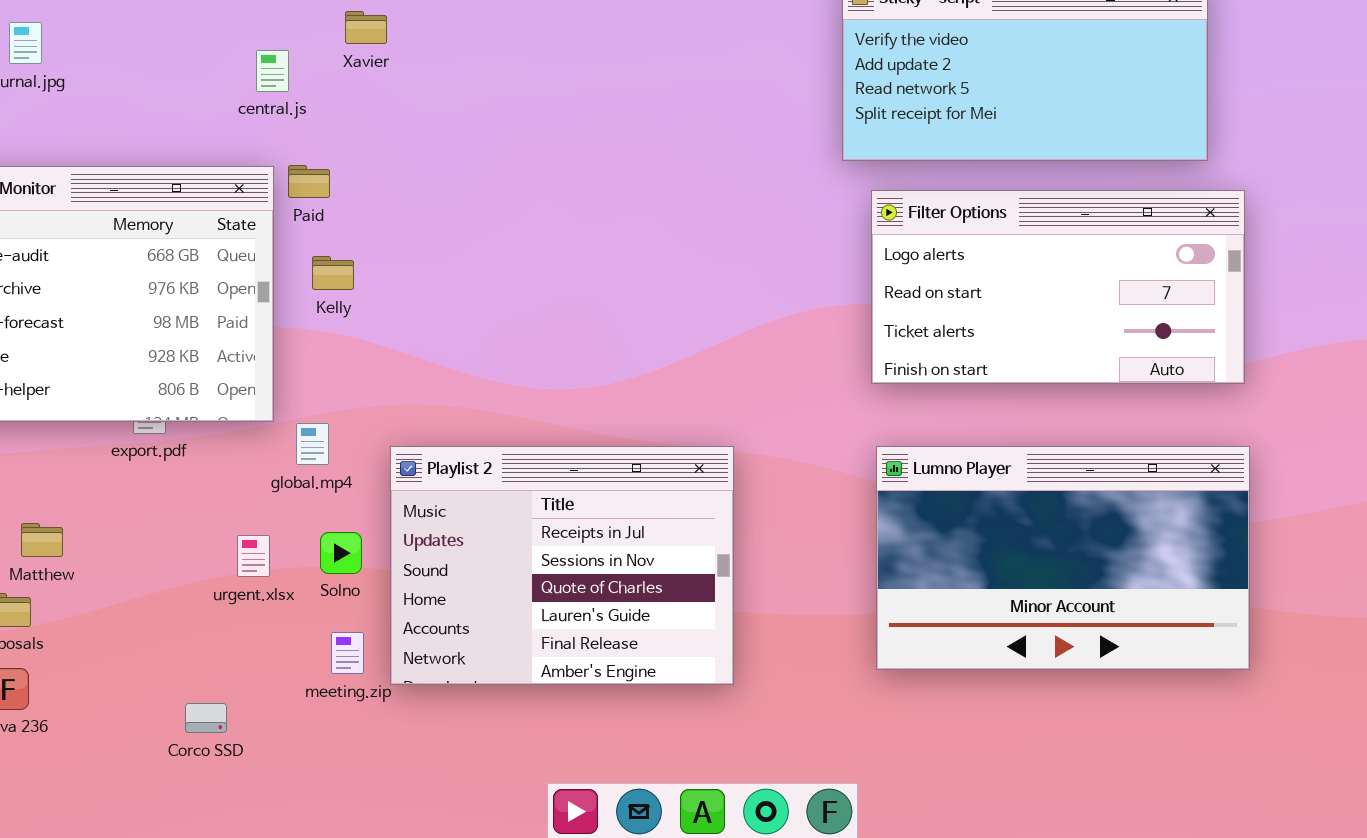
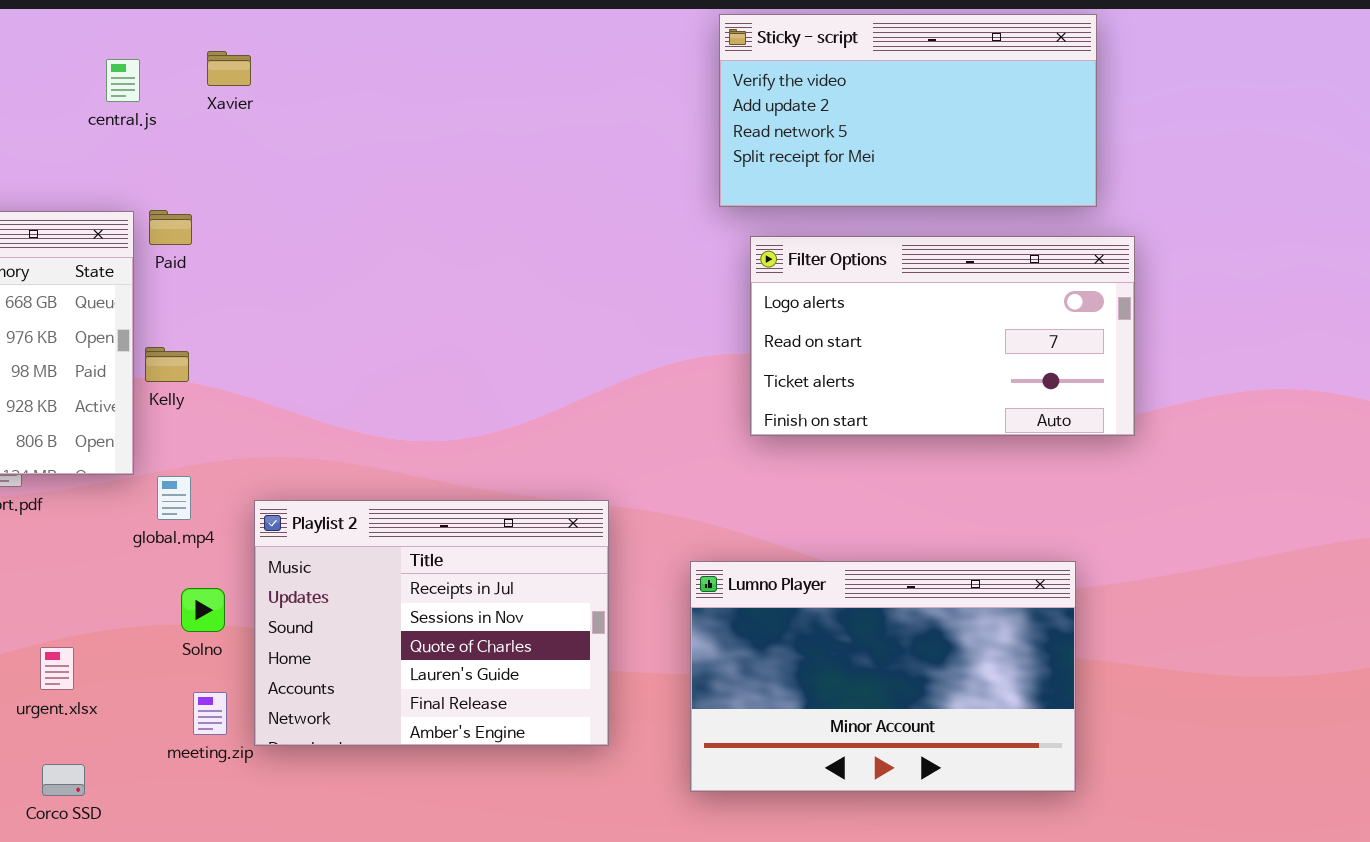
central.js: [256,50,289,92] -> [106,59,140,102], moved
Kelly: [312,256,354,290] -> [145,347,189,382], moved
Lumno Player: [876,446,1250,670] -> [690,561,1076,792], moved
urgent.xlsx: [237,535,270,577] -> [40,647,74,690], moved

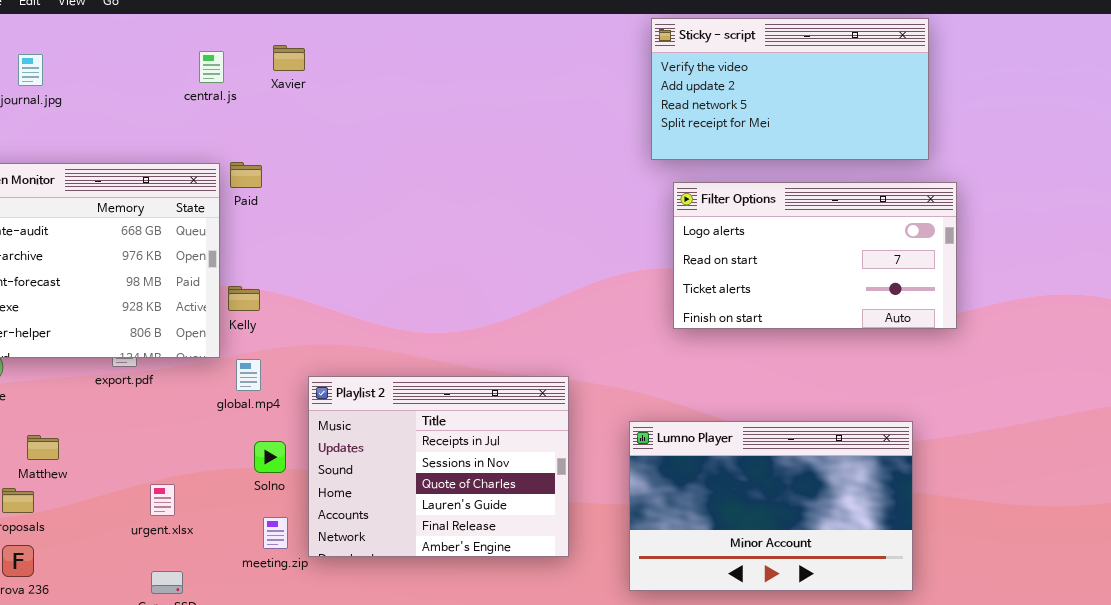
Kelly: [145,347,189,382] -> [228,286,260,311], moved

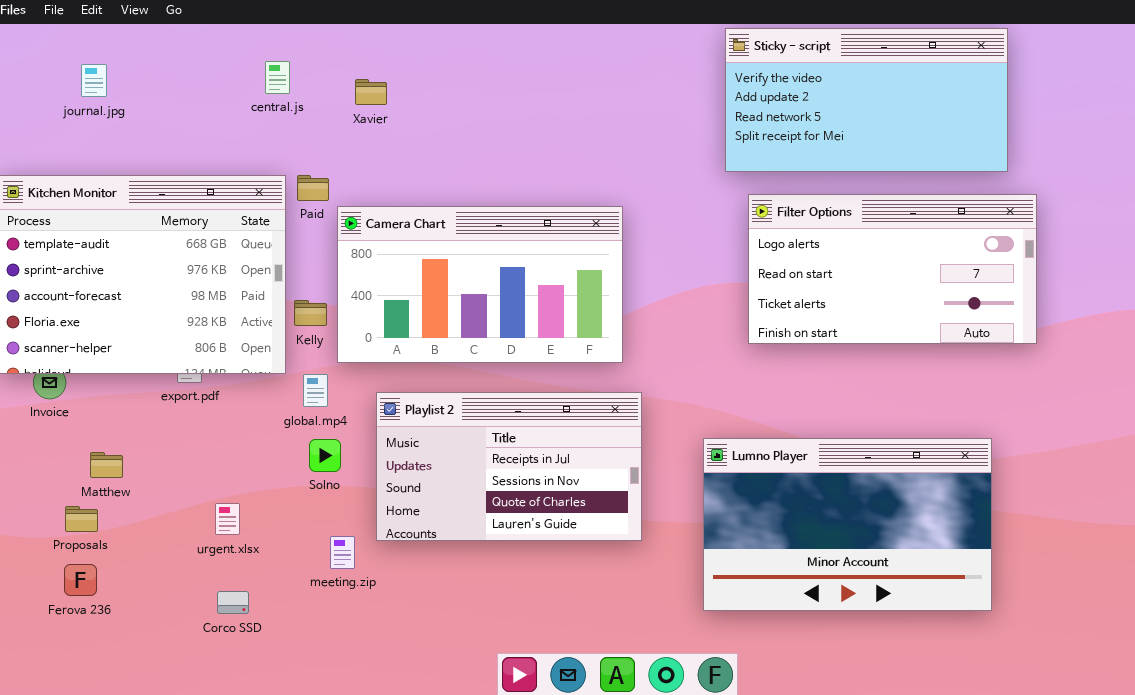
Xavier: [273,45,305,71] -> [355,79,387,105], moved
Camera Chart: none -> [337,206,623,363], opened
Playlist 2: [308,376,569,557] -> [376,392,642,541], resized
Solno: [254,441,286,473] -> [309,439,341,472], moved

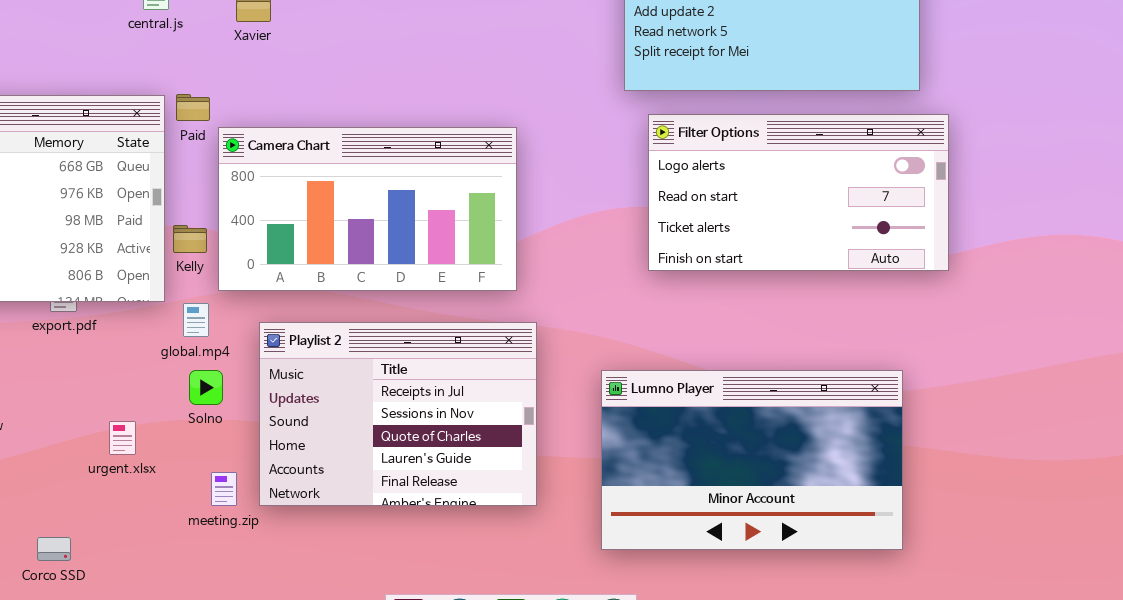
Playlist 2: [376,392,642,541] -> [259,322,537,506], resized
urgent.xlsx: [215,503,240,535] -> [109,421,136,455], moved
Corco SSD: [217,591,249,614] -> [37,537,71,561], moved

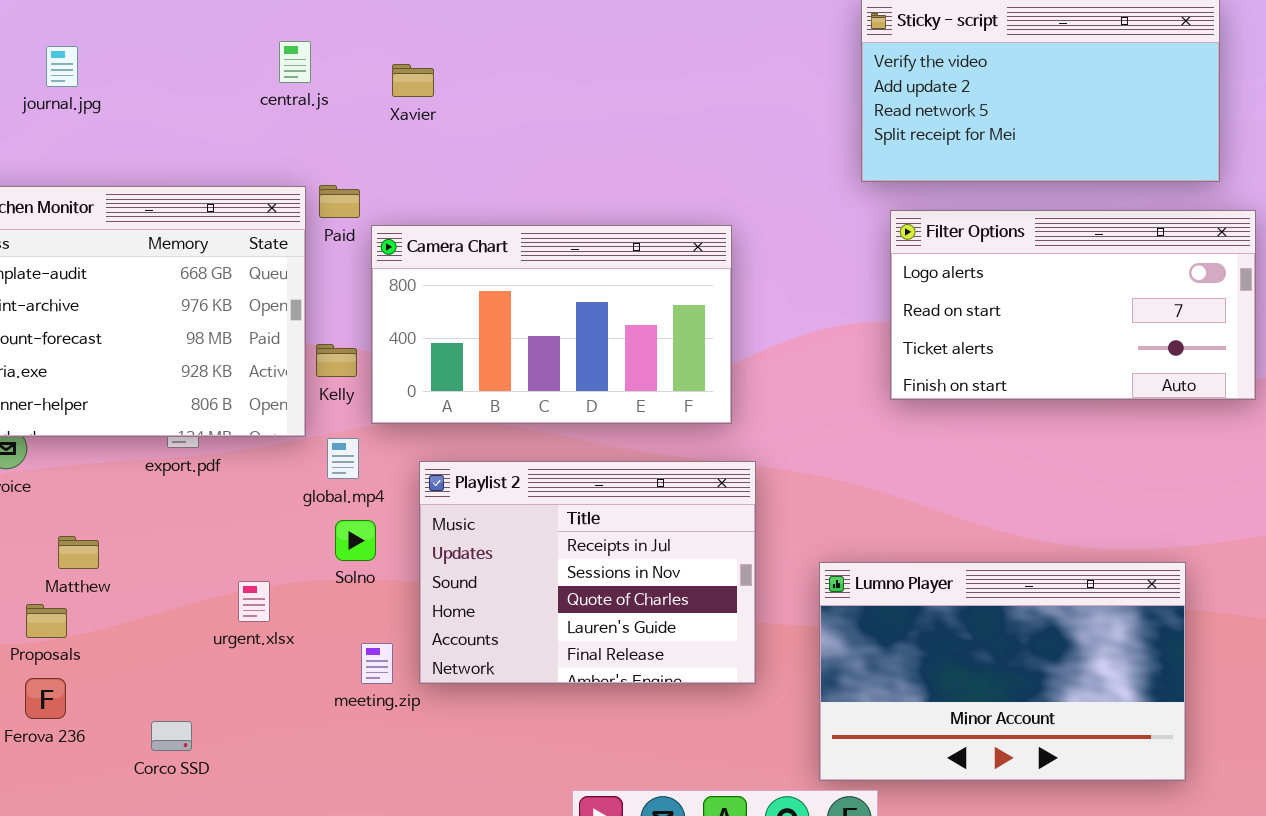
Lumno Player: [601,370,903,550] -> [819,562,1186,781], moved

